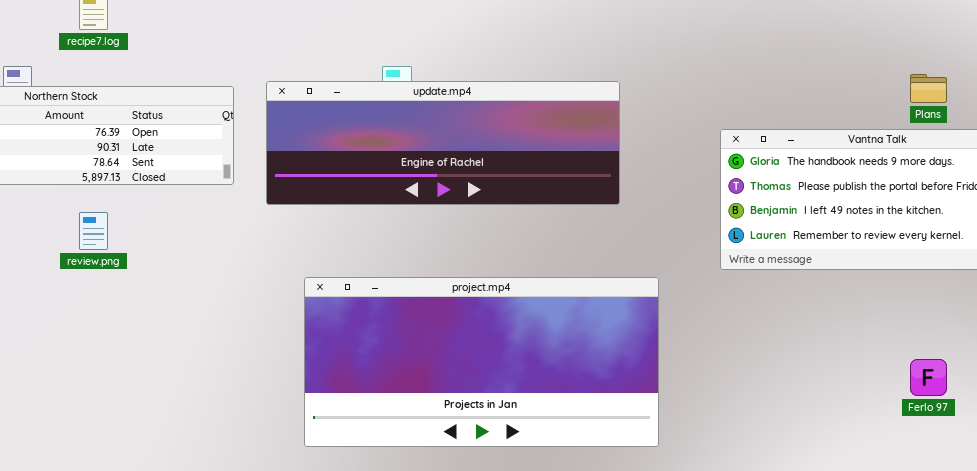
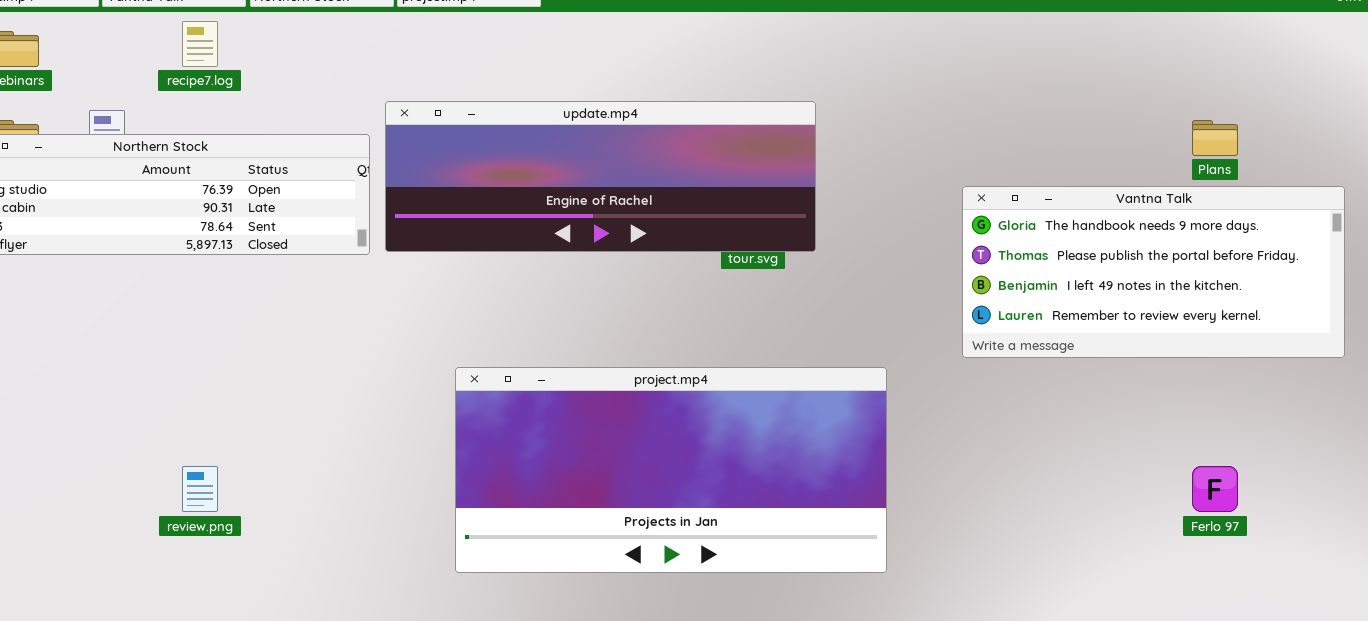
update.mp4: [266,81,620,205] -> [385,101,816,252], moved
review.png: [79,212,108,250] -> [182,466,218,512], moved

